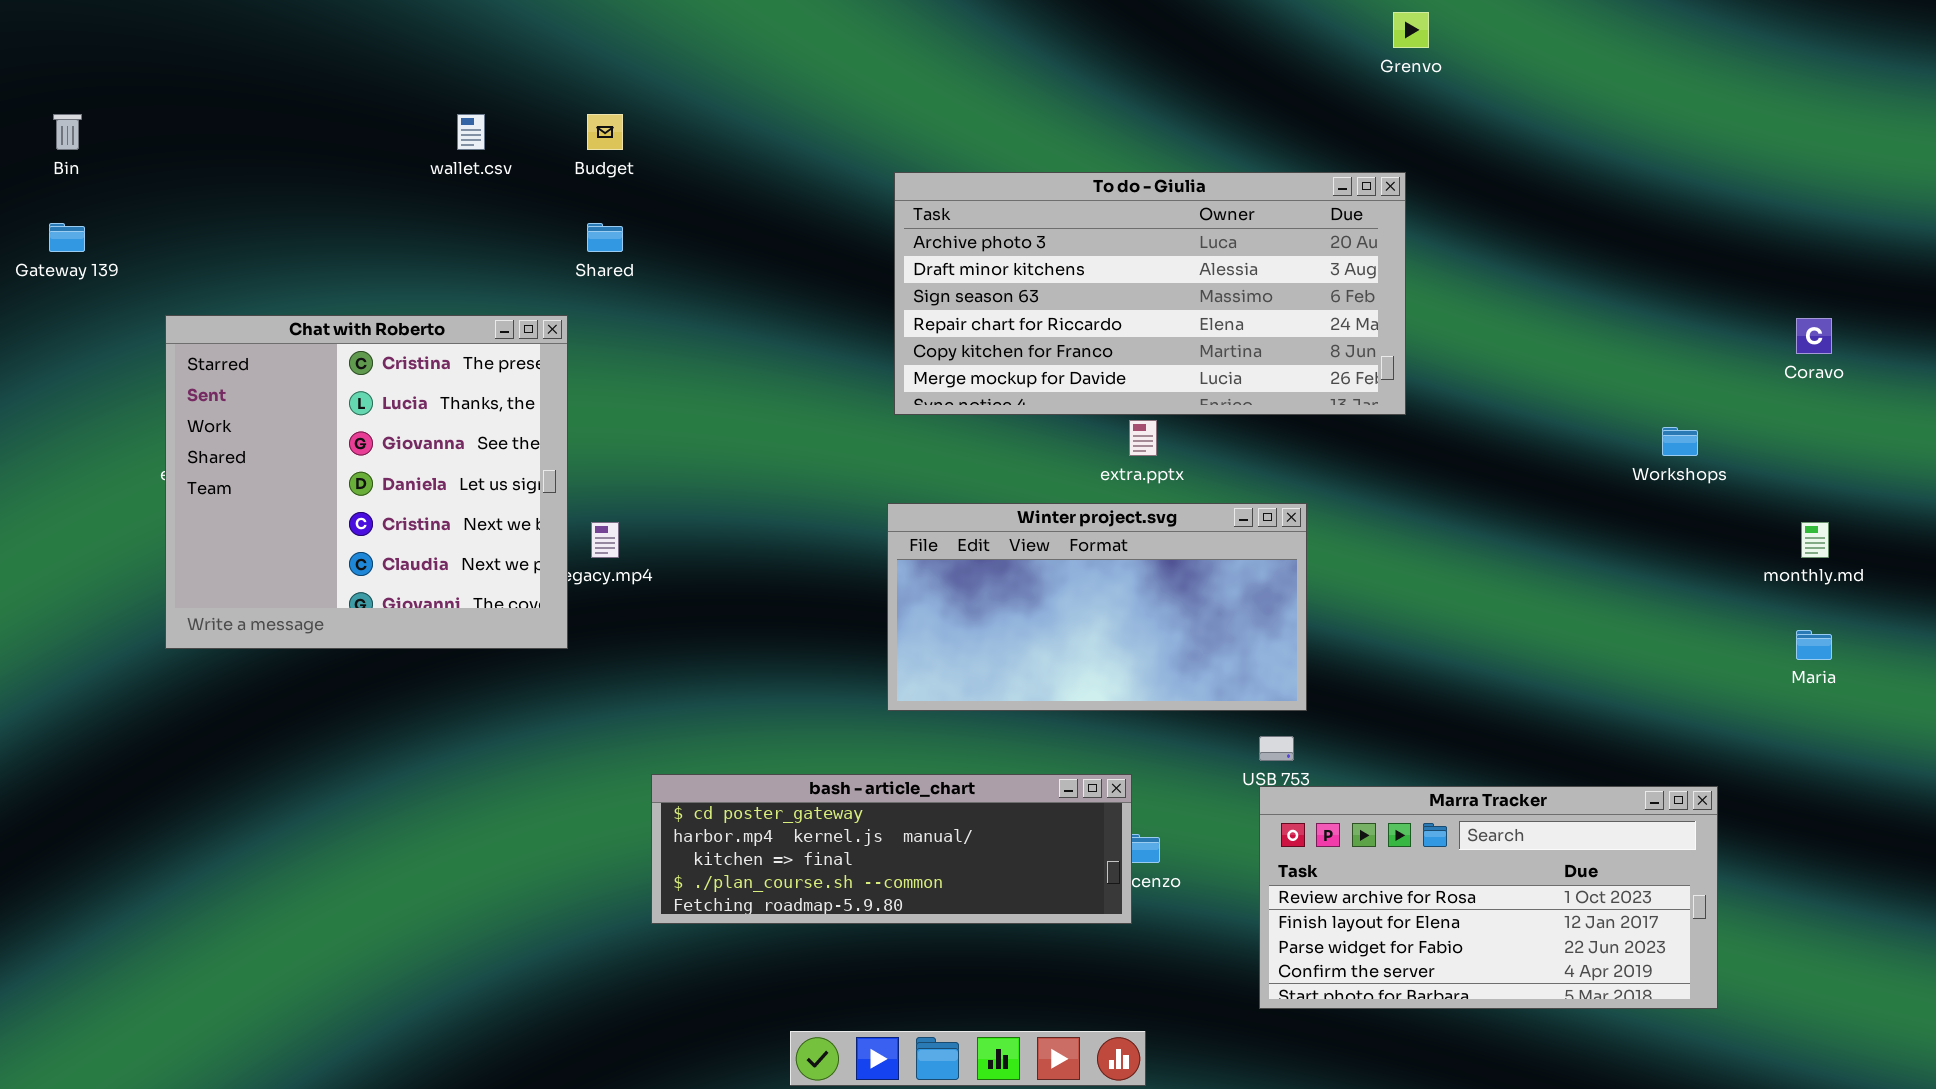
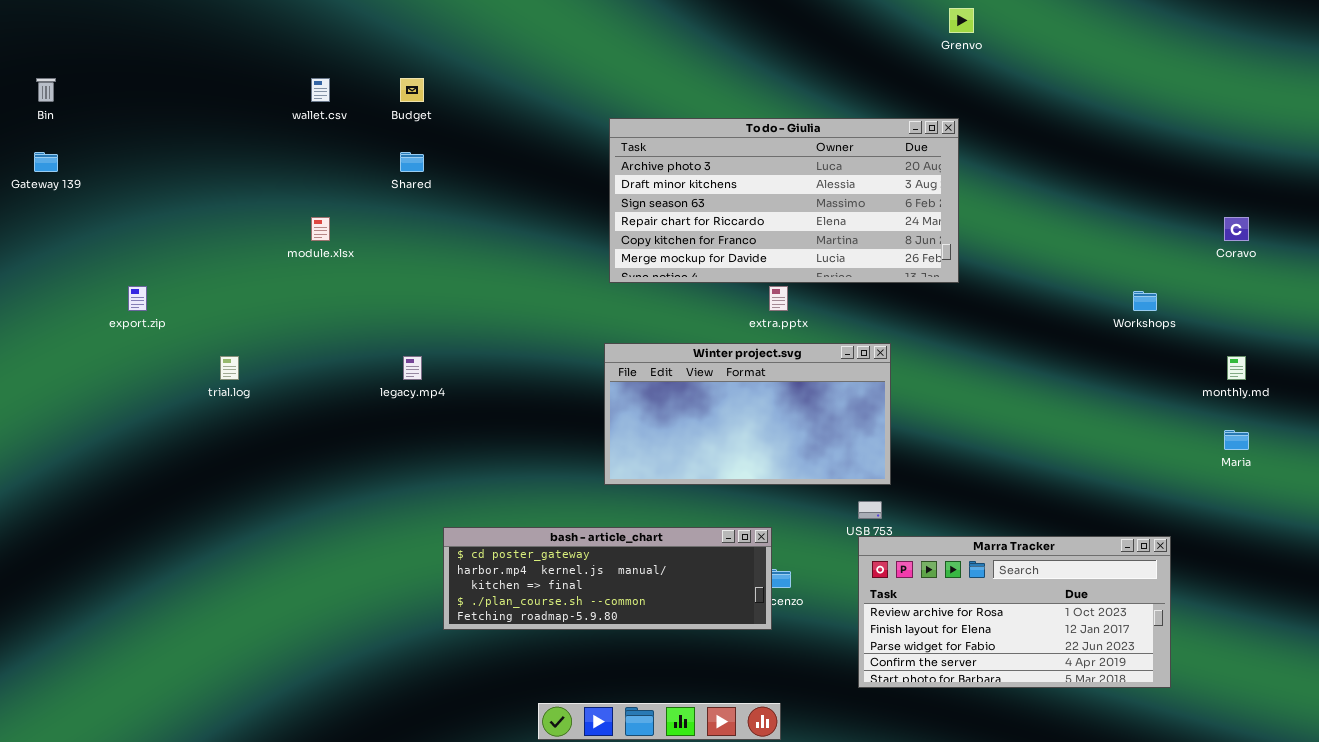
Chat with Roberto: [165,315,568,649] -> none, closed

